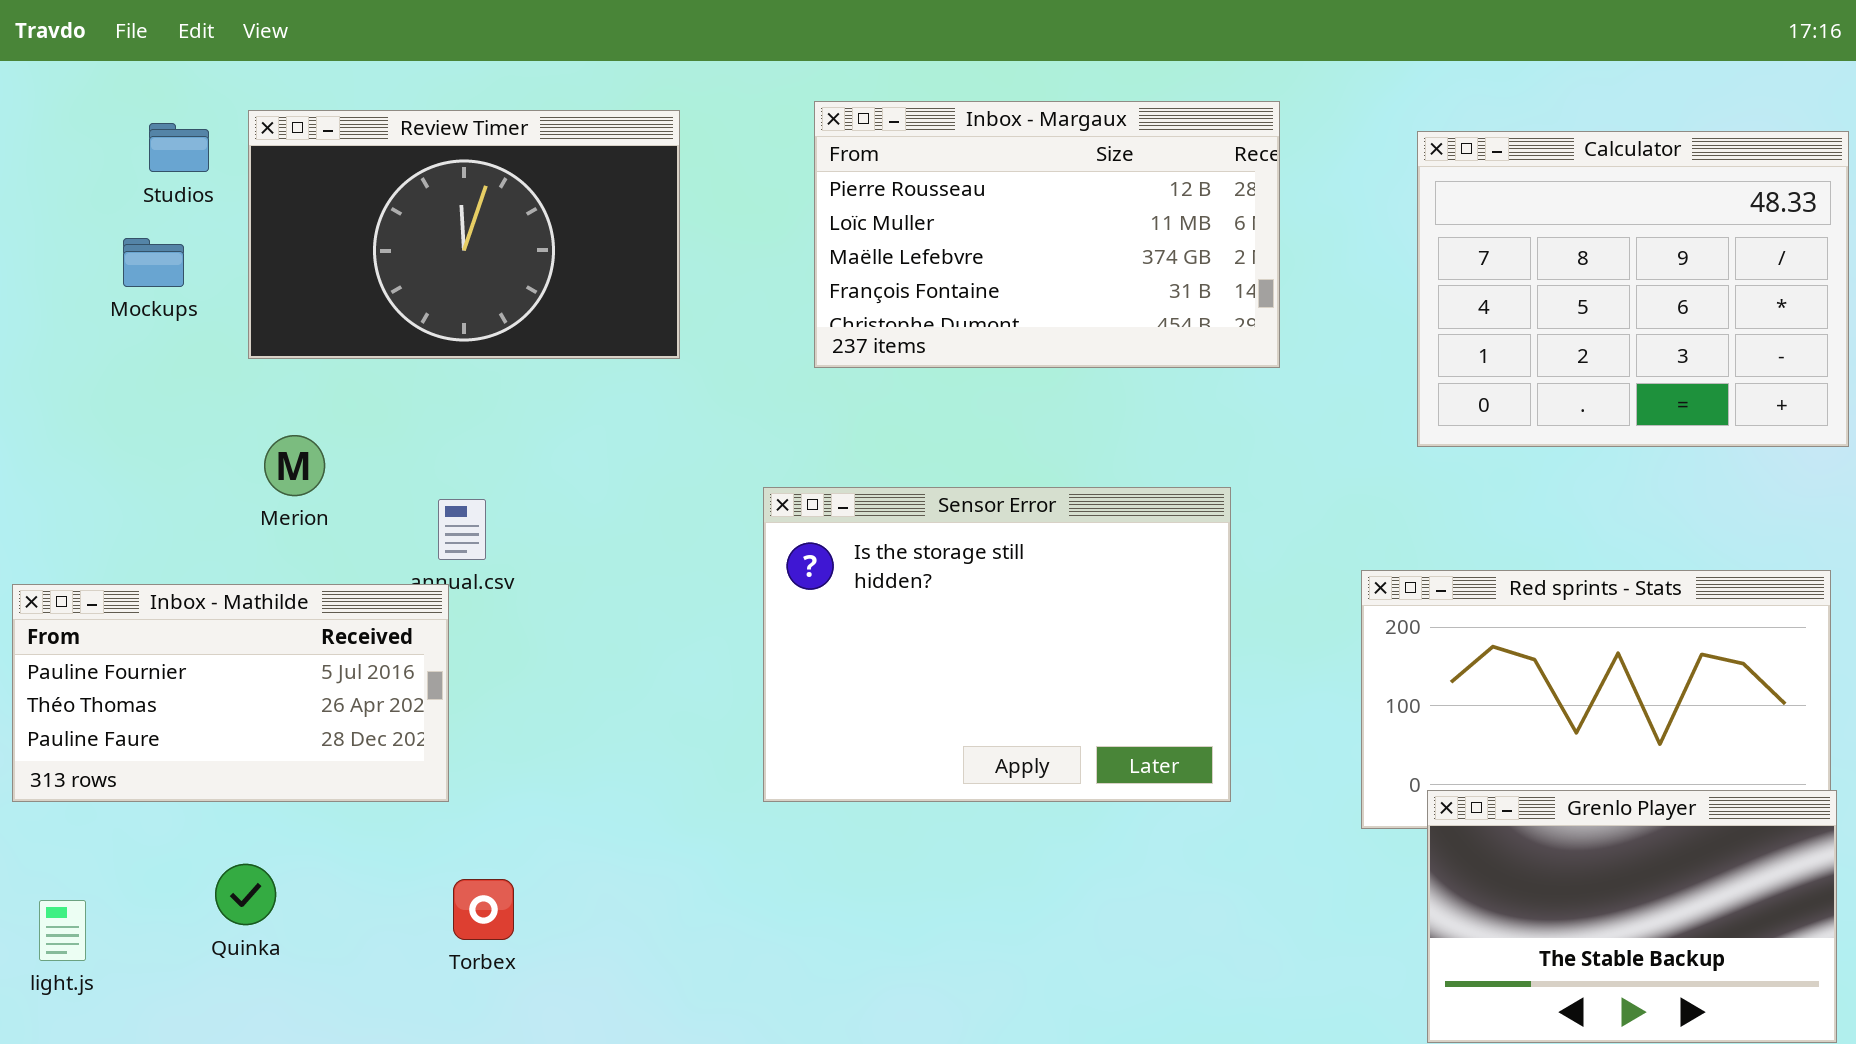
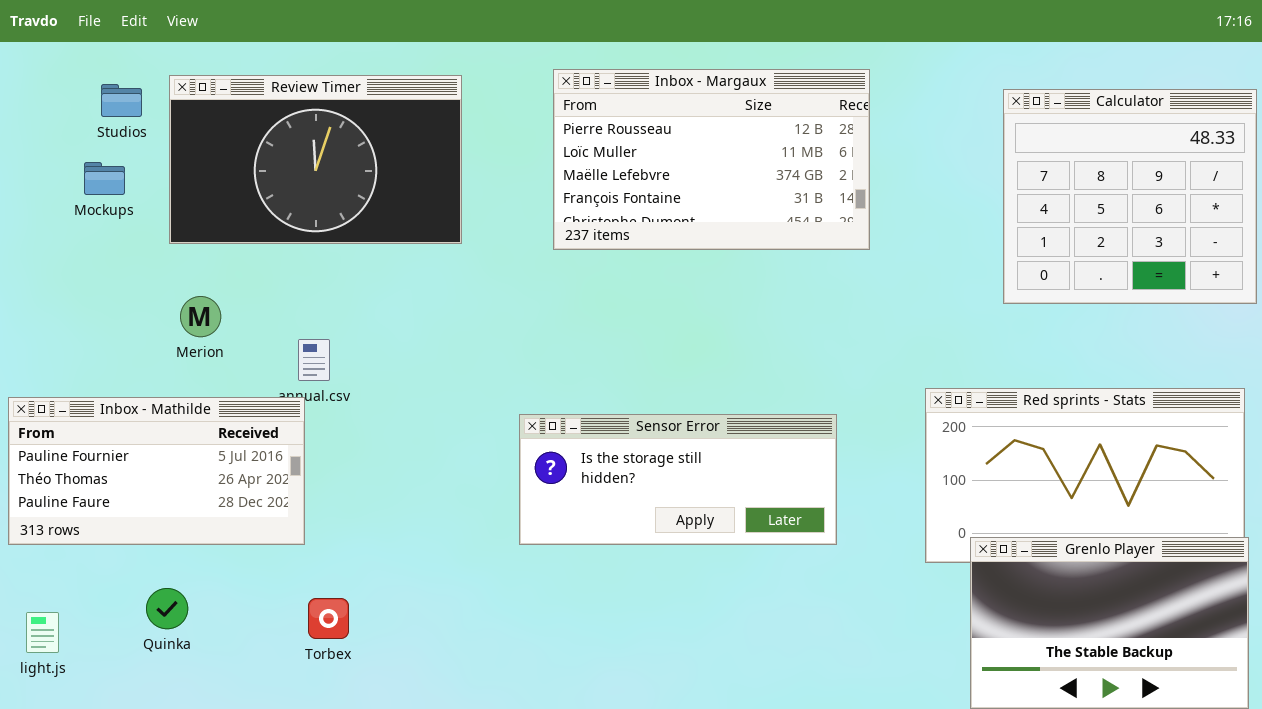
Calculator: [1417,131,1849,447] -> [1003,89,1257,304], resized
Sensor Error: [763,487,1231,802] -> [519,414,837,545], resized

